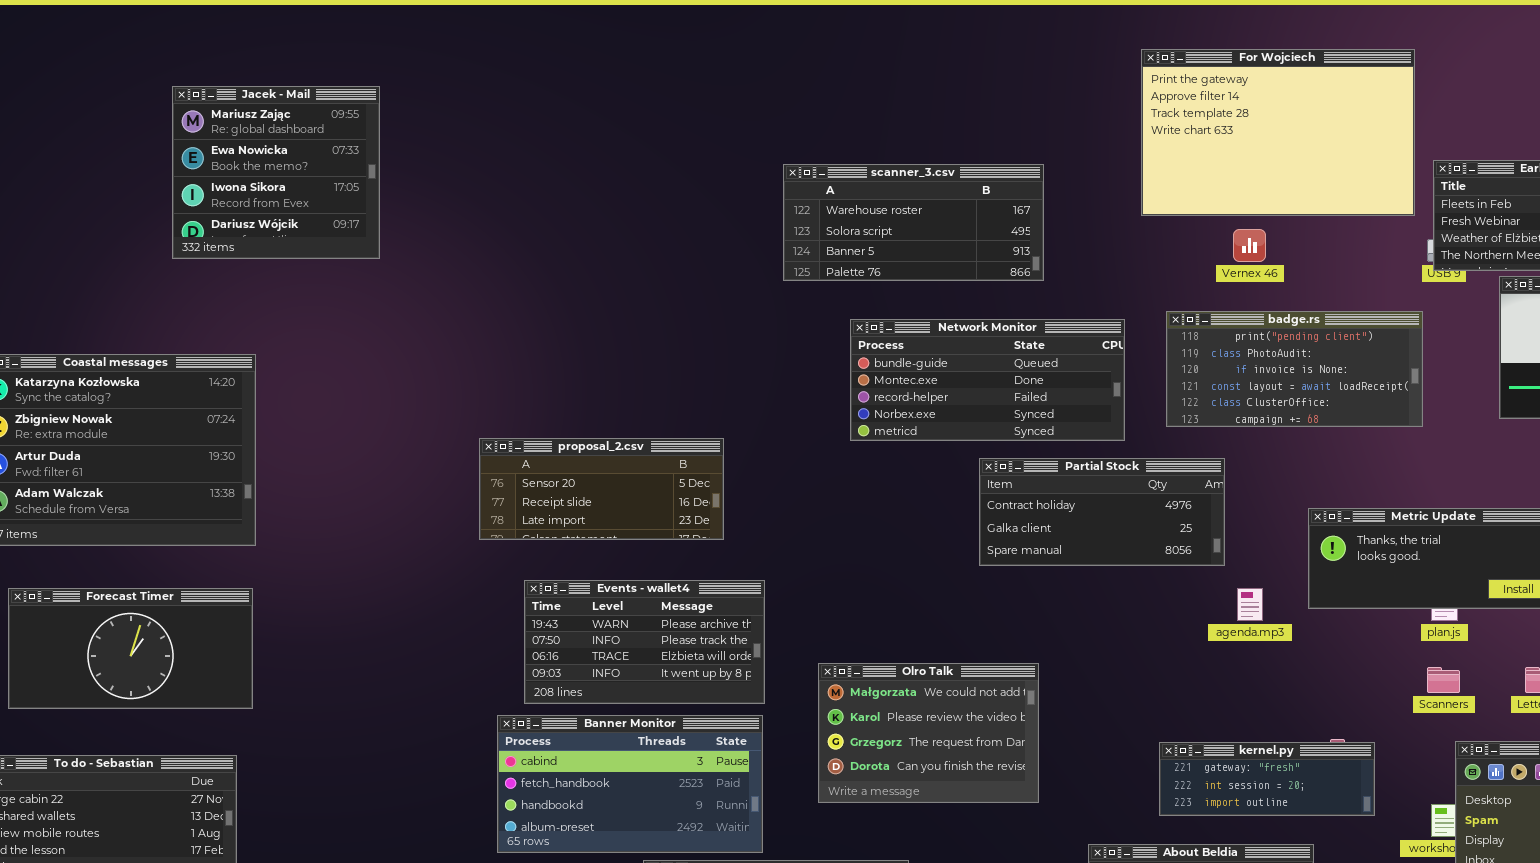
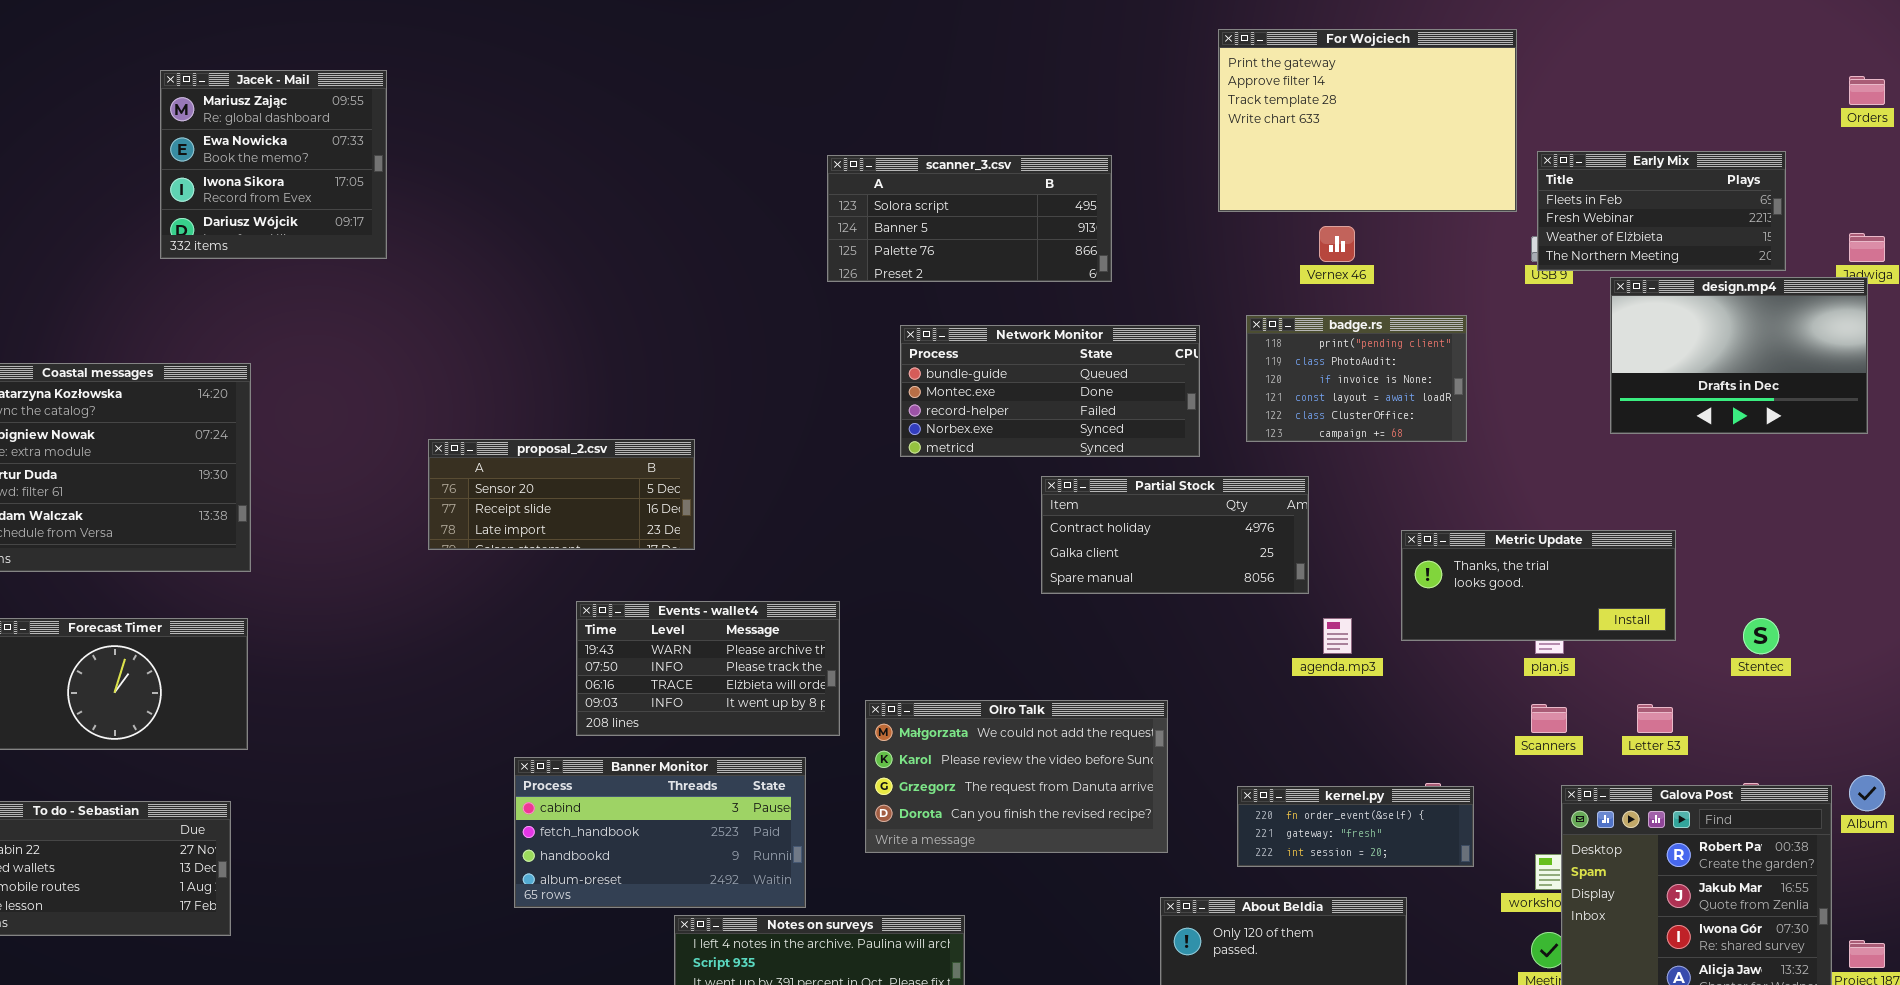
scanner_3.csv: [783,164,1044,281] -> [827,155,1112,282], scrolled down 1 row
badge.rs: [1166,311,1423,427] -> [1246,315,1467,442], resized
proposal_2.csv: [479,438,724,540] -> [428,439,695,550], moved
Events - wallet4: [524,580,765,704] -> [576,601,840,736], moved
Olro Talk: [818,663,1039,803] -> [865,700,1168,853], resized
kernel.py: [1159,742,1375,816] -> [1237,786,1474,867], scrolled up 1 row

